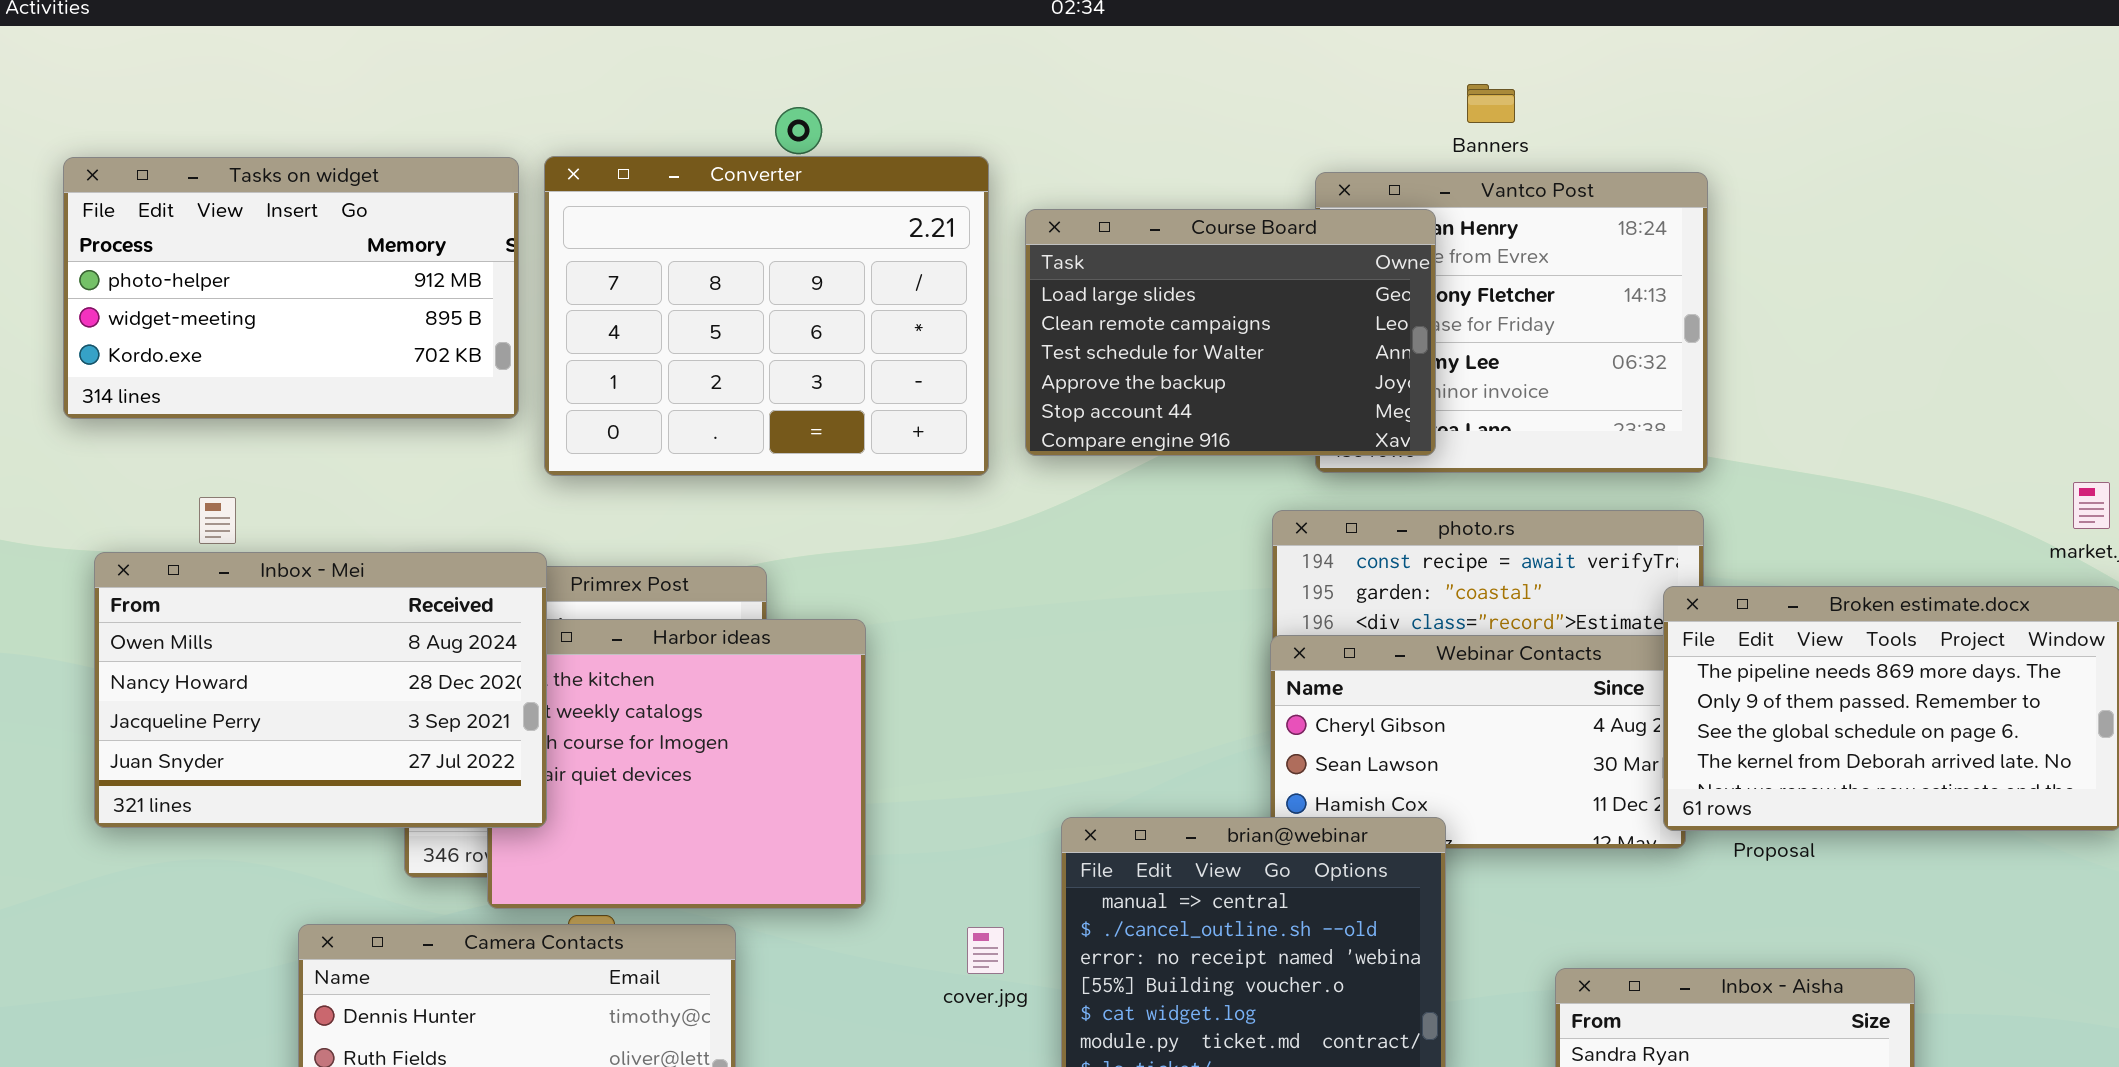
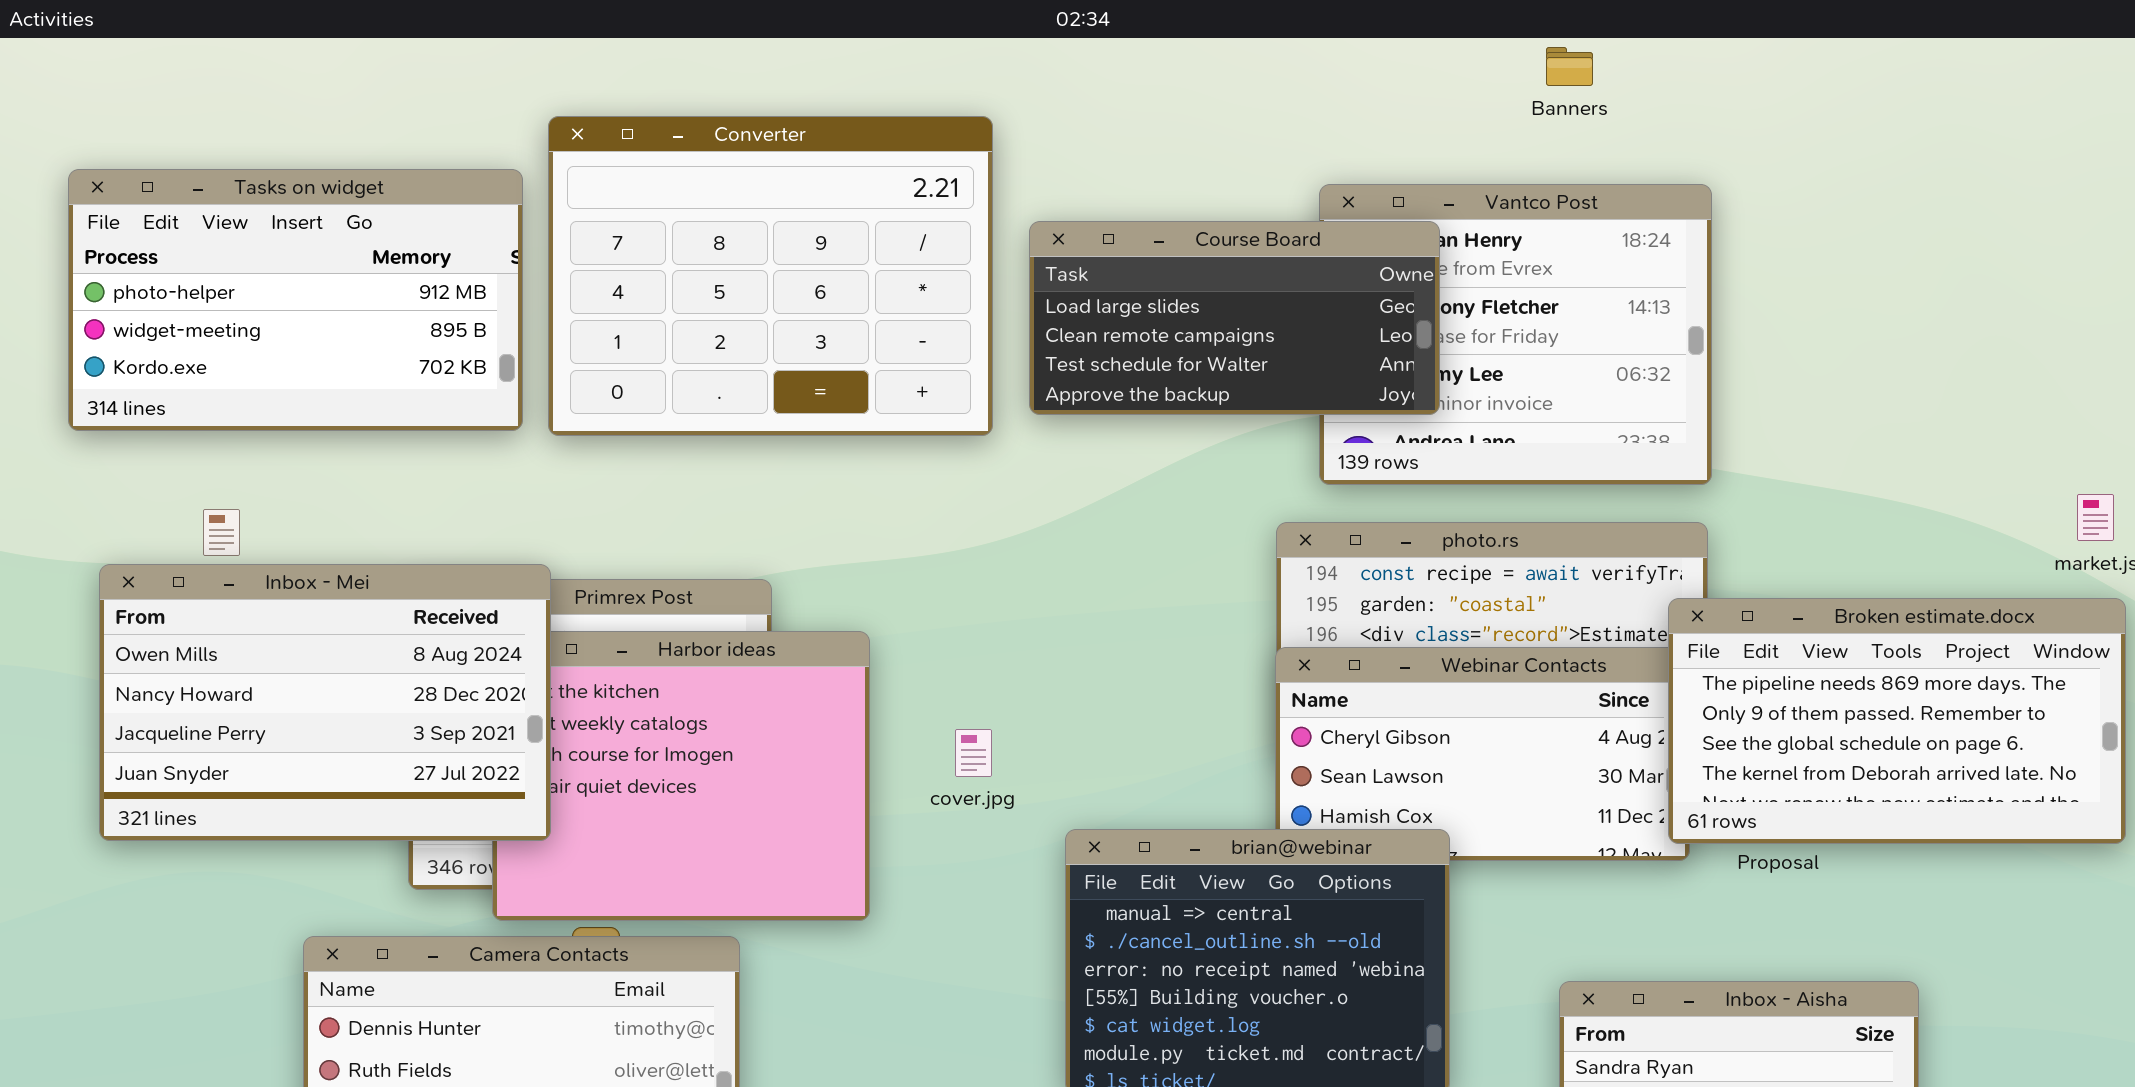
Banners: [1467,84,1515,123] -> [1546,47,1593,86], moved
Converter: [544,156,989,476] -> [548,116,993,436], moved
Course Board: [1025,209,1436,456] -> [1029,221,1440,415], resized
cover.jpg: [967,927,1004,974] -> [955,729,992,777], moved

